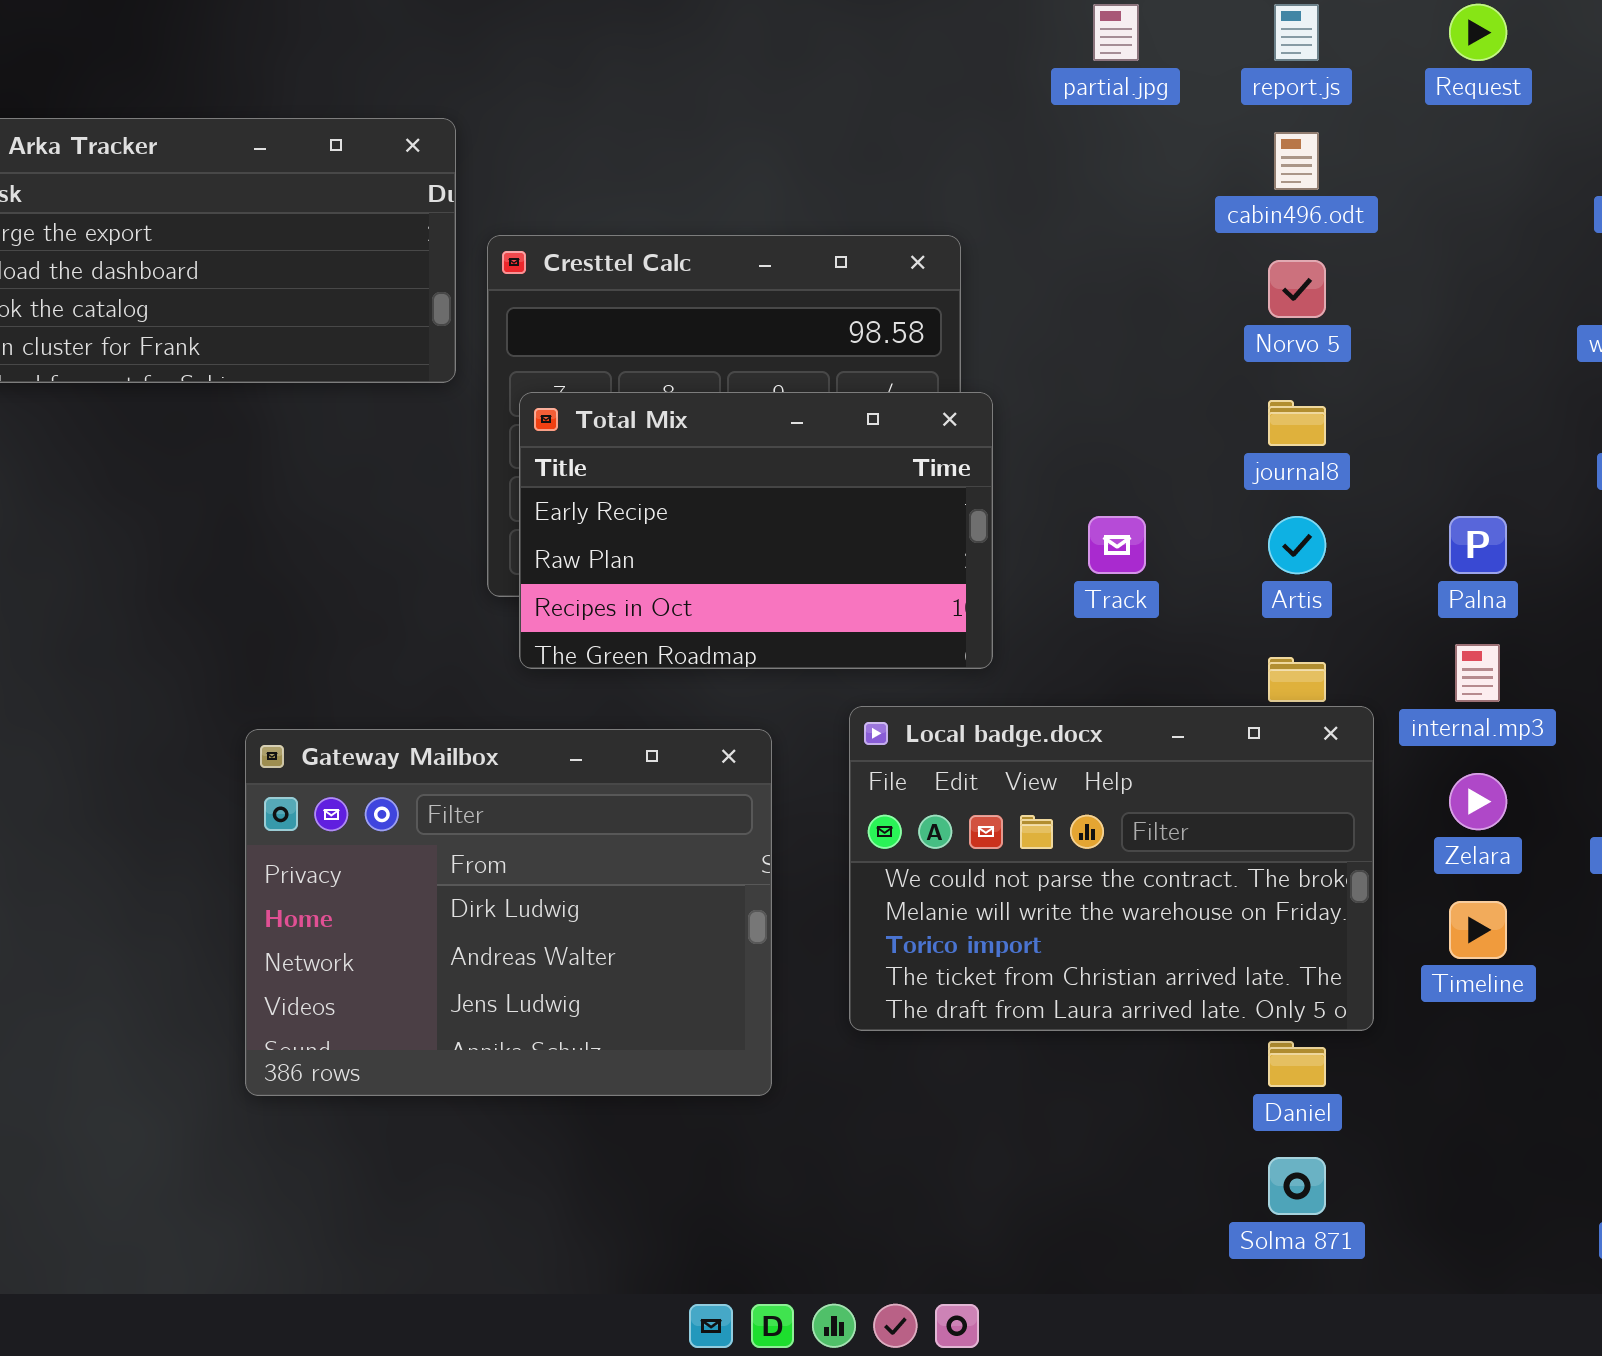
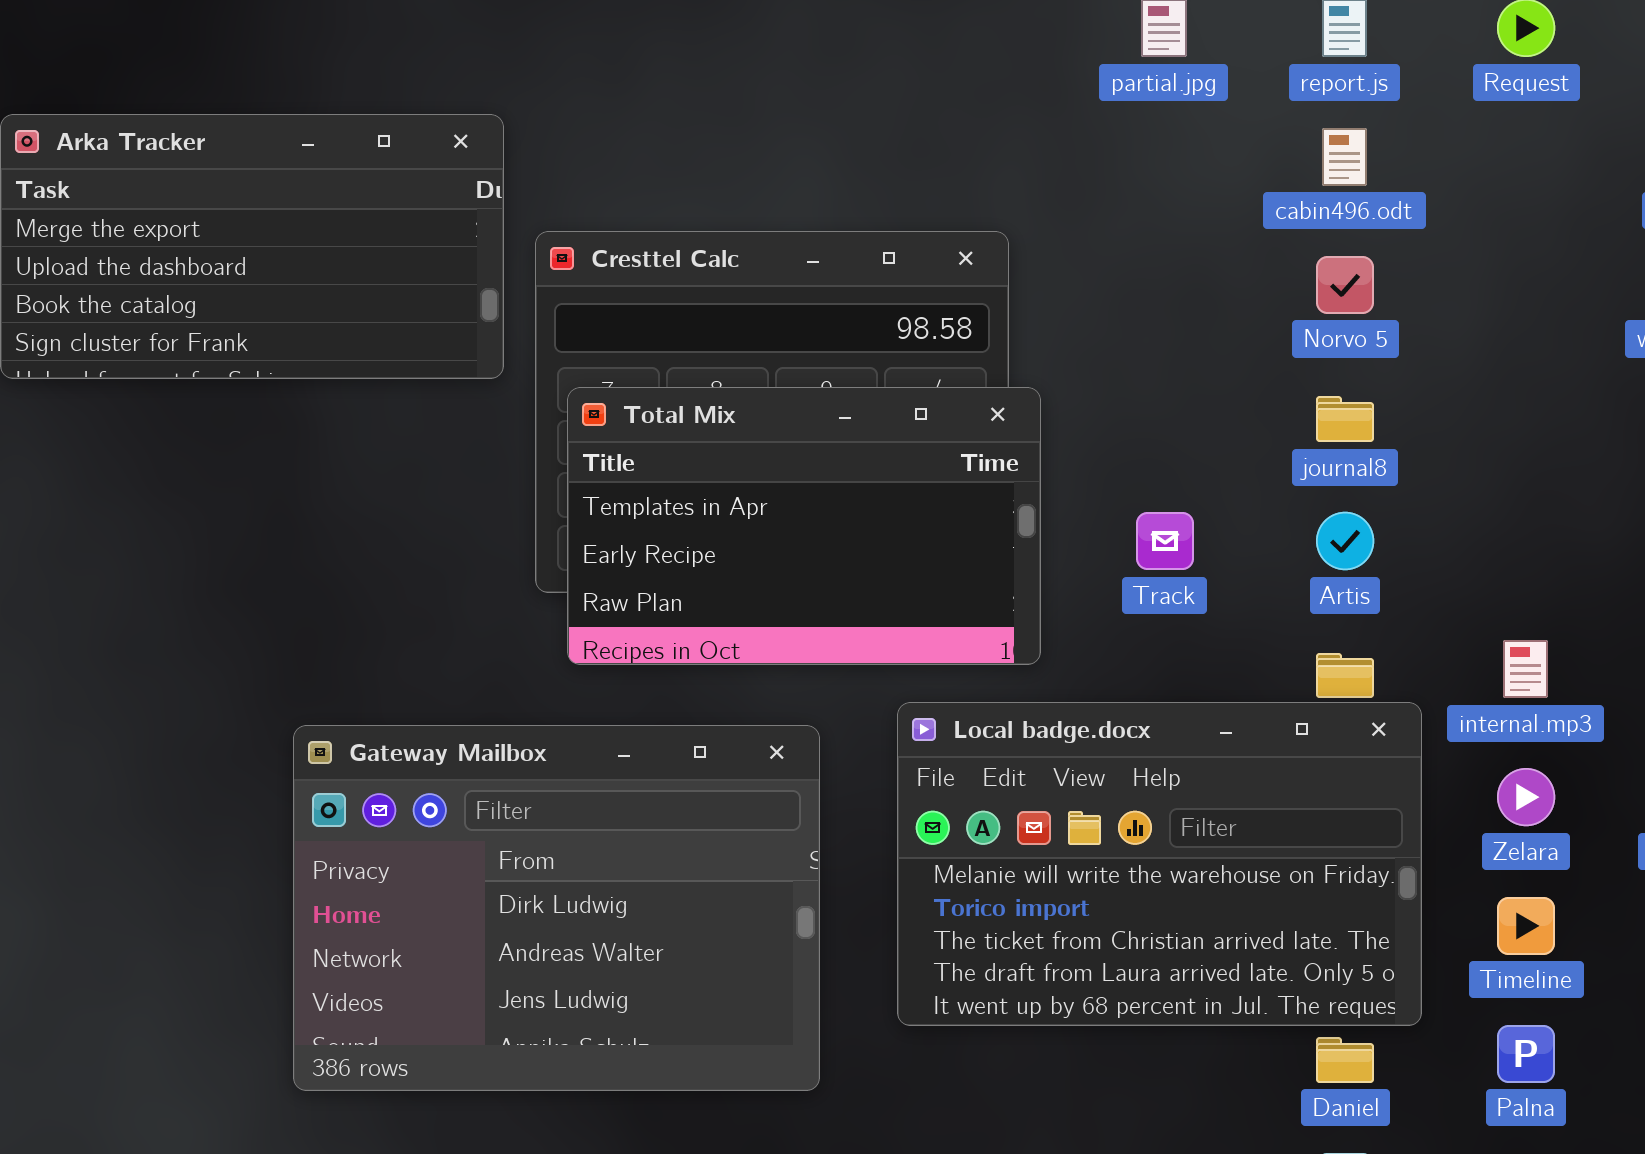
Total Mix: [519,392,993,669] -> [567,387,1041,665], scrolled up 1 row
Palna: [1449,516,1507,574] -> [1497,1025,1555,1083], moved
Local badge.docx: [849,706,1374,1031] -> [897,702,1422,1026], scrolled down 1 row

